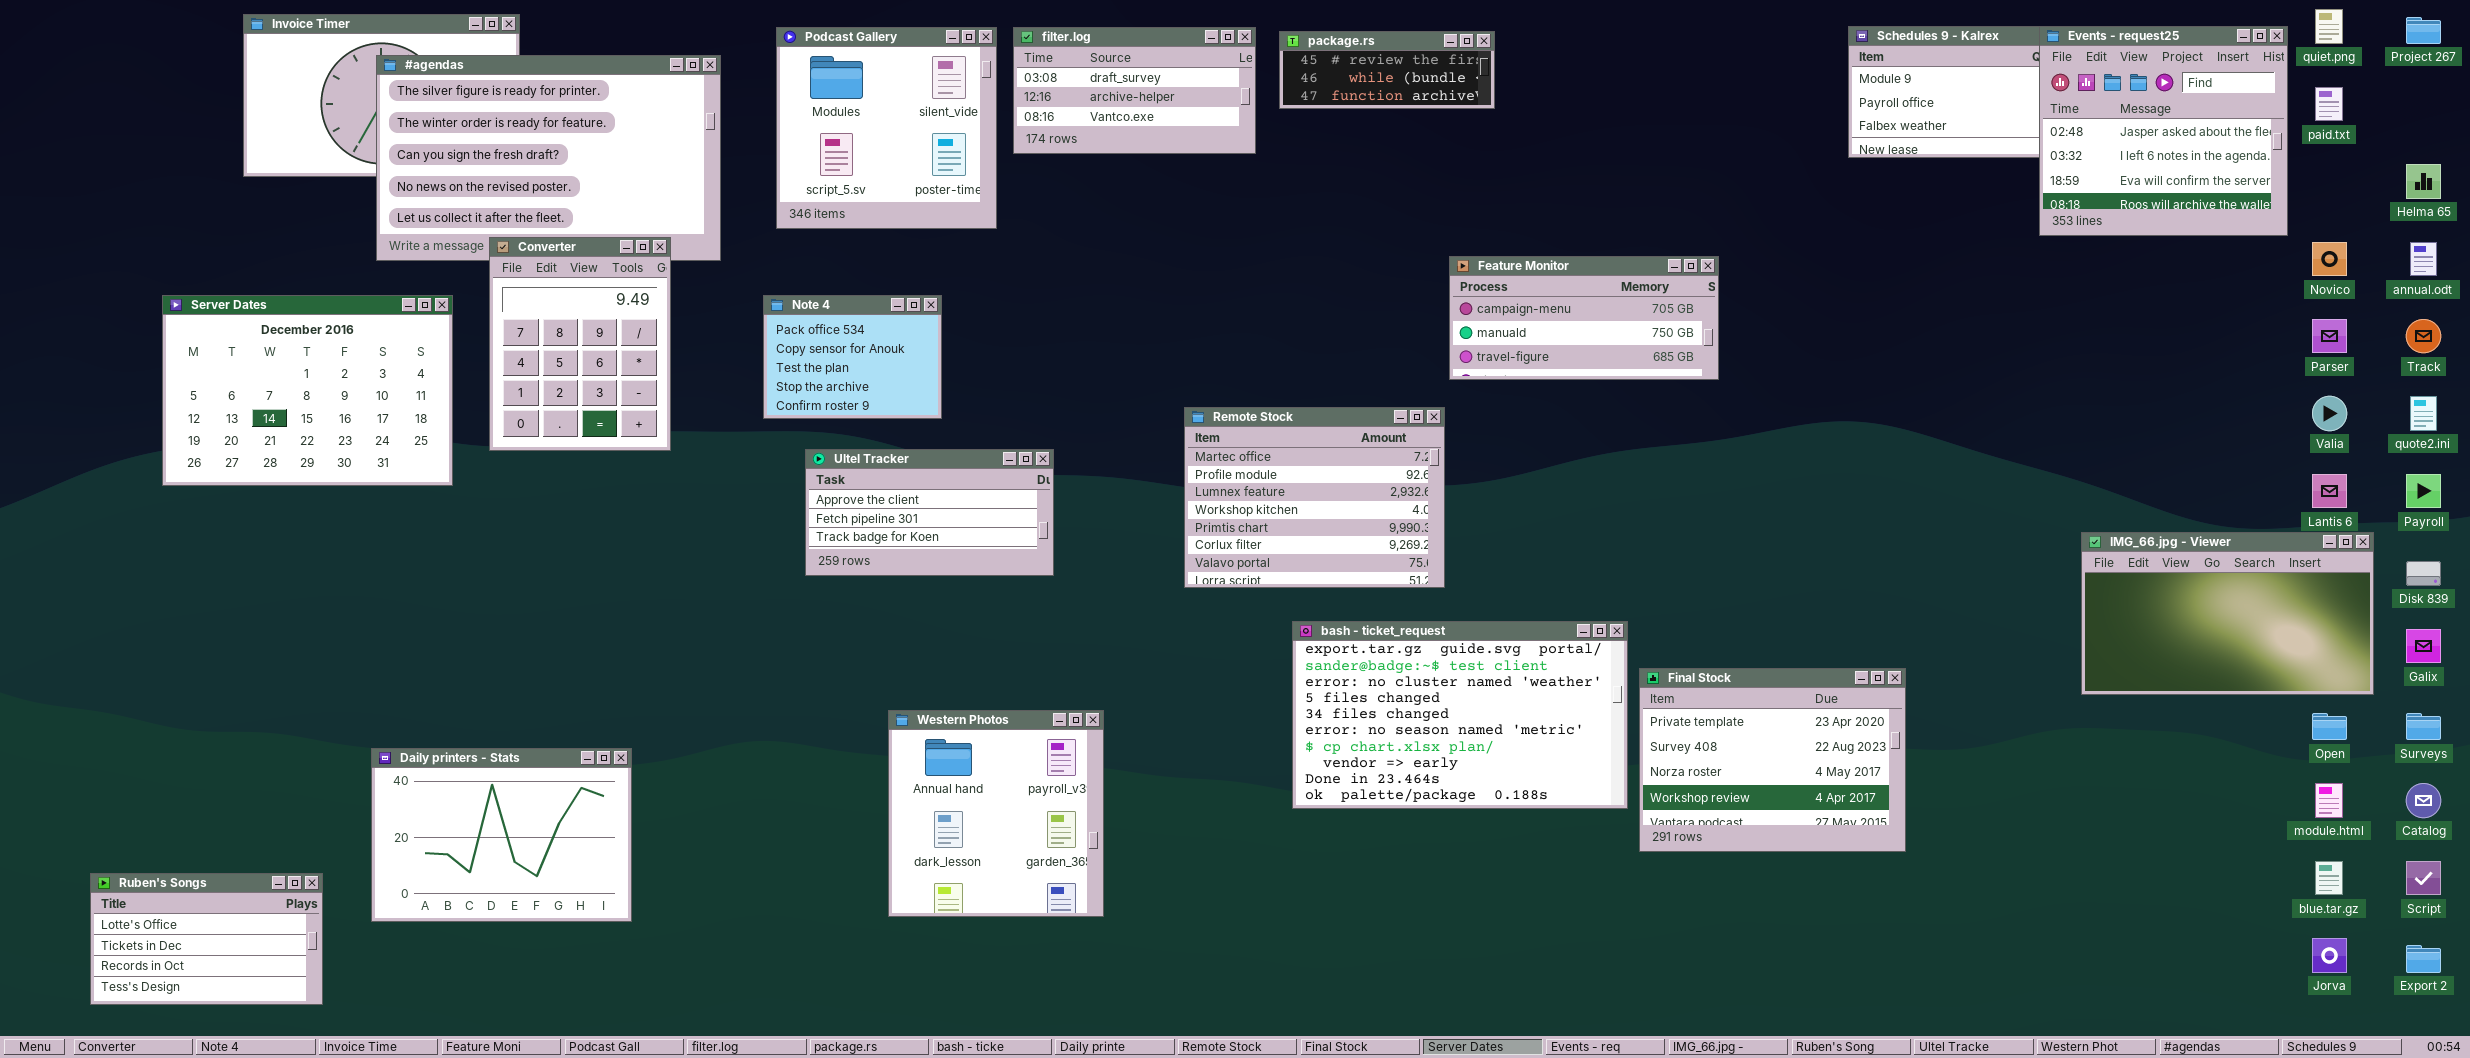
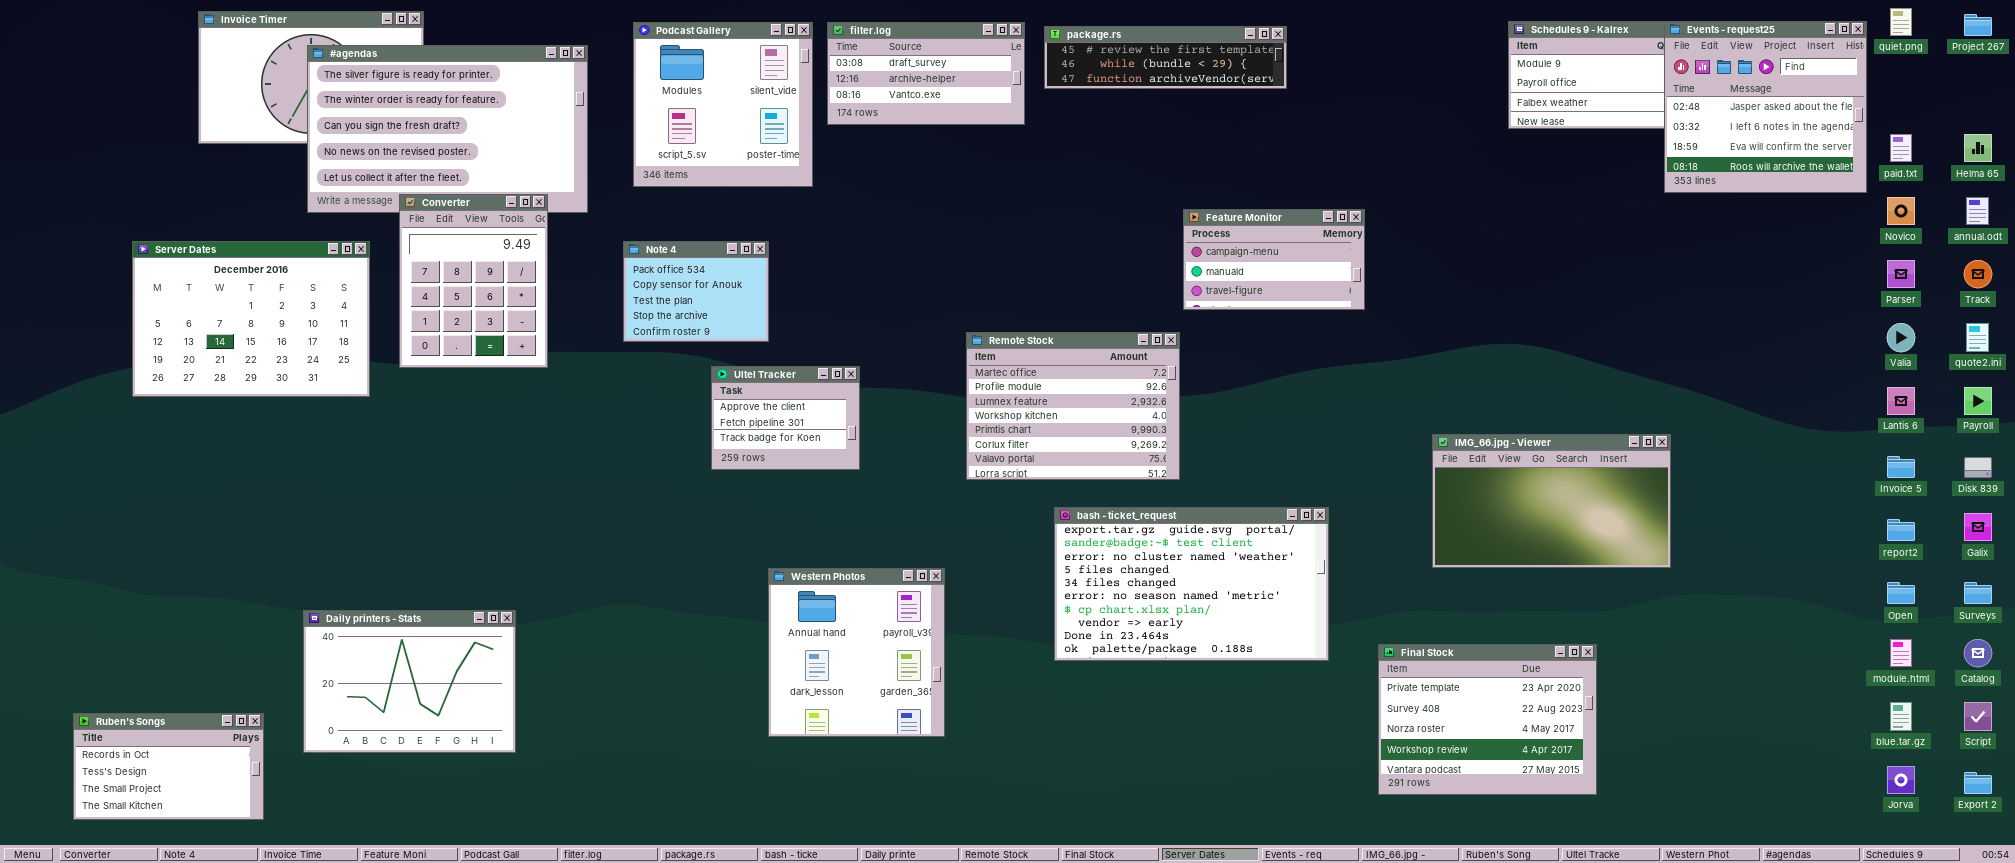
package.rs: [1279,31,1495,109] -> [1044,26,1287,89], resized
paid.txt: [2315,87,2343,121] -> [1890,134,1912,162], moved
Feature Monitor: [1449,256,1719,380] -> [1183,209,1365,310], resized
Ultel Tracker: [805,449,1054,576] -> [711,366,860,470], resized
IMG_66.jpg - Viewer: [2081,532,2374,695] -> [1432,434,1671,568], moved
Final Stock: [1639,668,1906,852] -> [1378,644,1597,795], moved
Western Photos: [888,710,1104,917] -> [768,568,945,737], moved
Ruben's Songs: [90,873,323,1005] -> [73,713,264,820], scrolled down 2 rows

